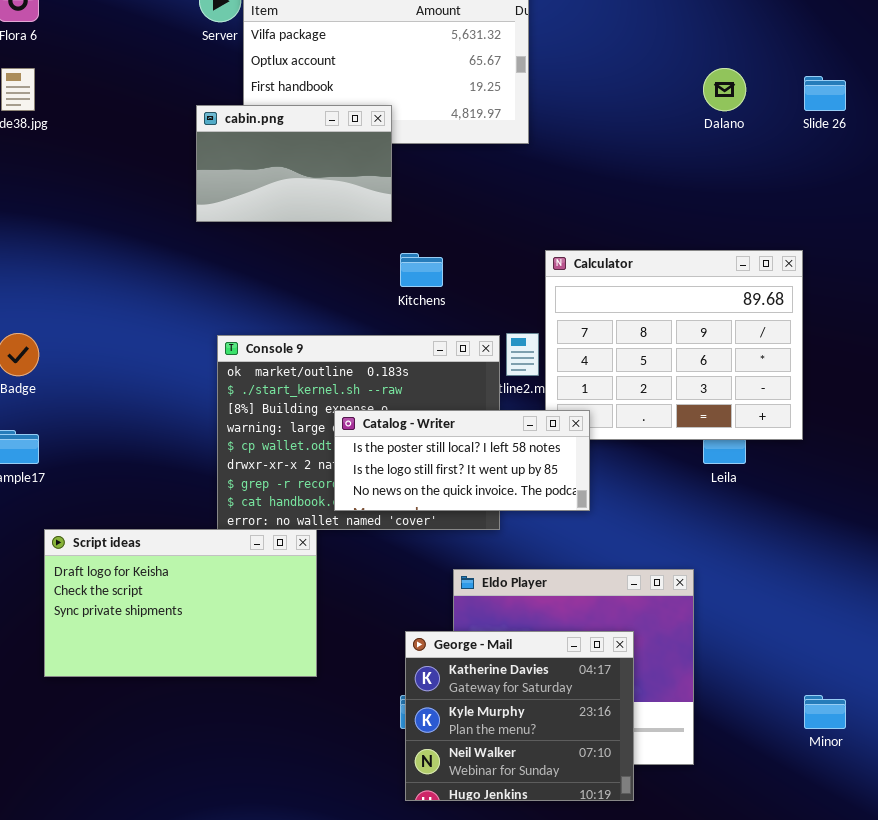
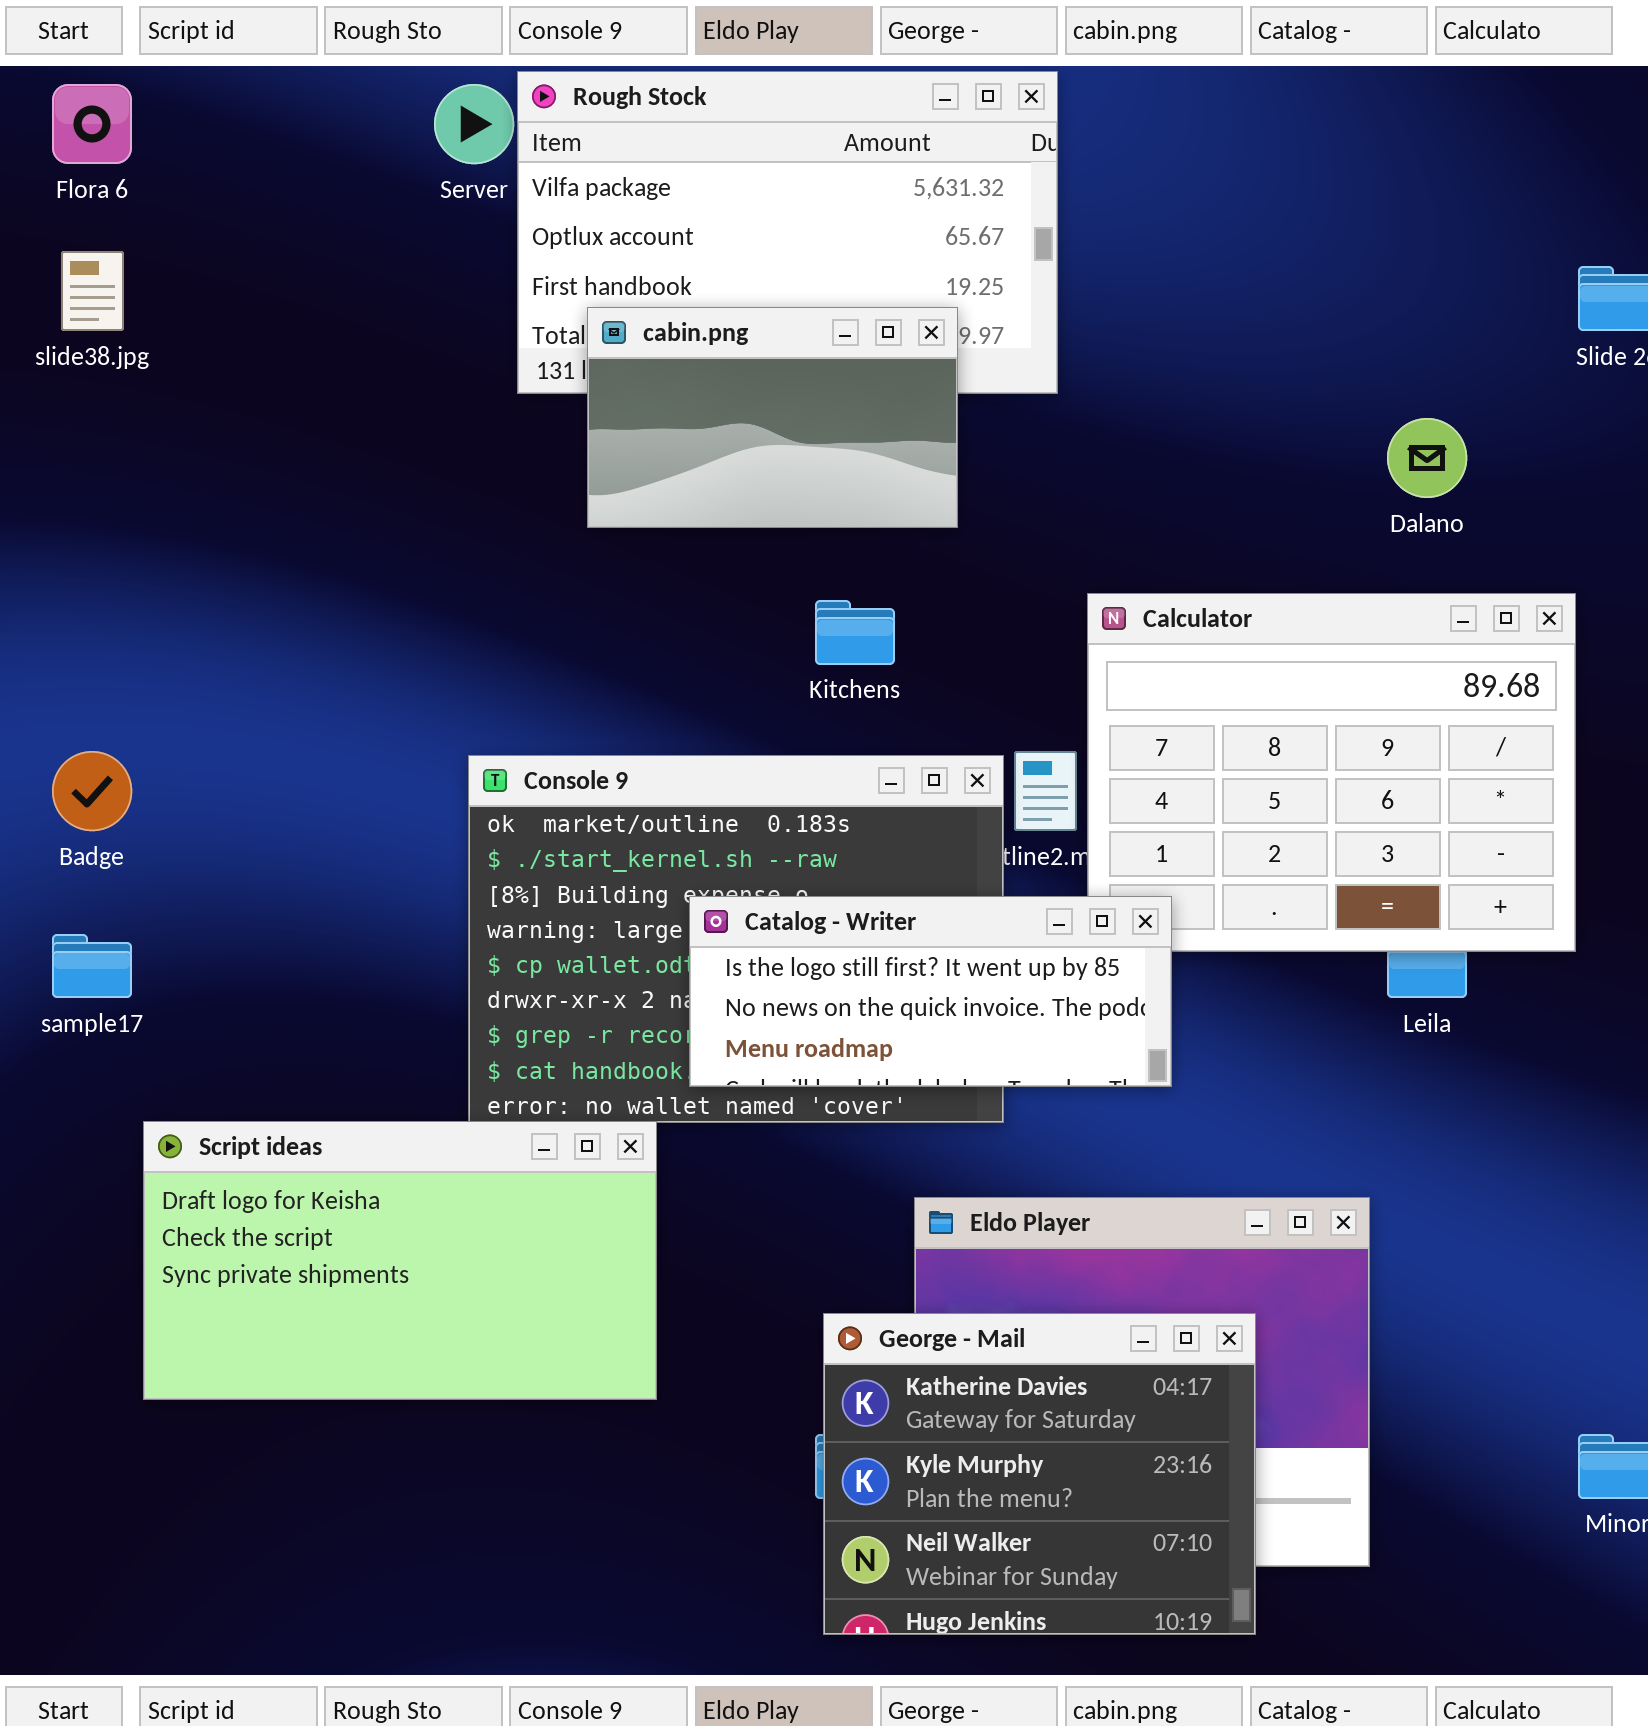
Dalano: [703,68,746,111] -> [1387,418,1467,498], moved
cabin.png: [196,105,392,222] -> [587,307,958,528], moved
Catalog - Writer: [334,410,590,511] -> [689,896,1172,1087], scrolled down 1 row

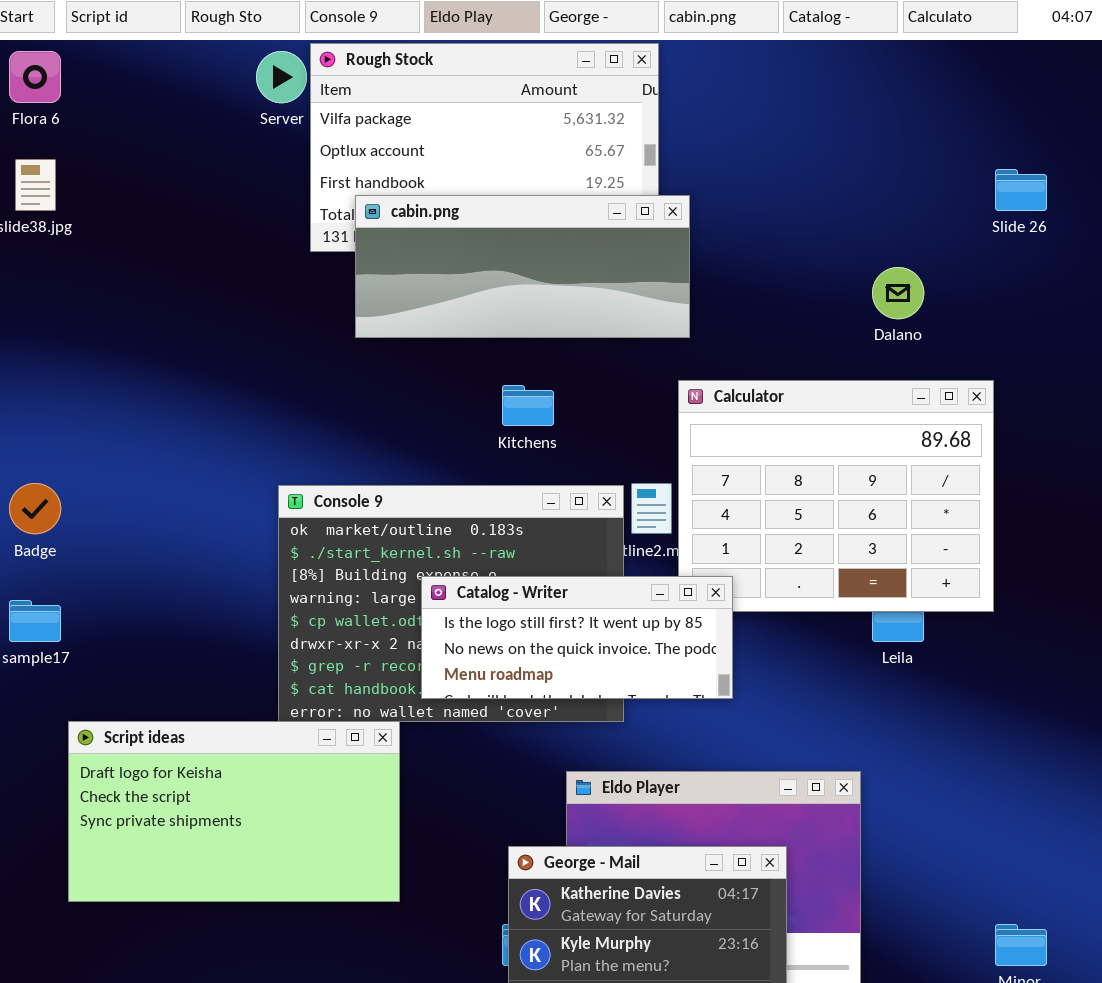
cabin.png: [587,307,958,528] -> [355,195,690,338], resized

